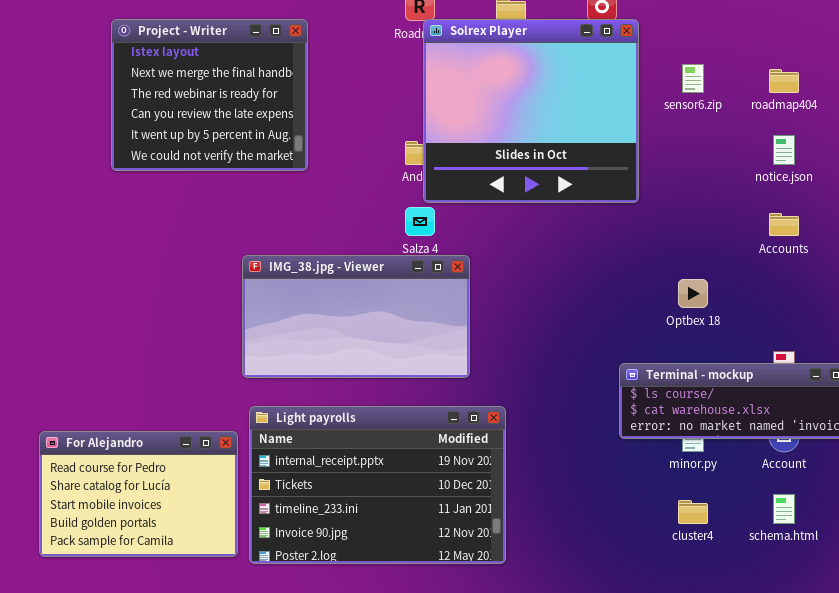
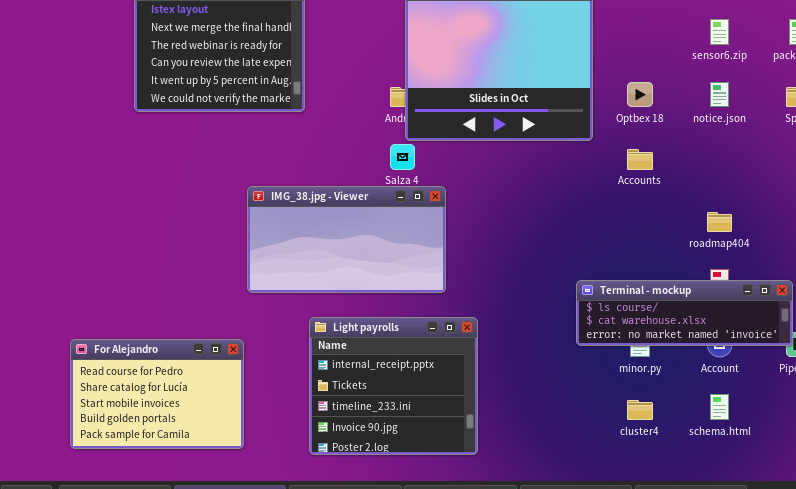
sensor6.zip: [682,64,704,93] -> [710,19,729,45], moved
roadmap404: [769,69,799,93] -> [707,212,732,232], moved
Accounts: [769,213,799,236] -> [627,149,653,170], moved
Optbex 18: [678,279,708,308] -> [627,82,653,107], moved
Light payrolls: [249,406,506,564] -> [309,317,478,455], resized

